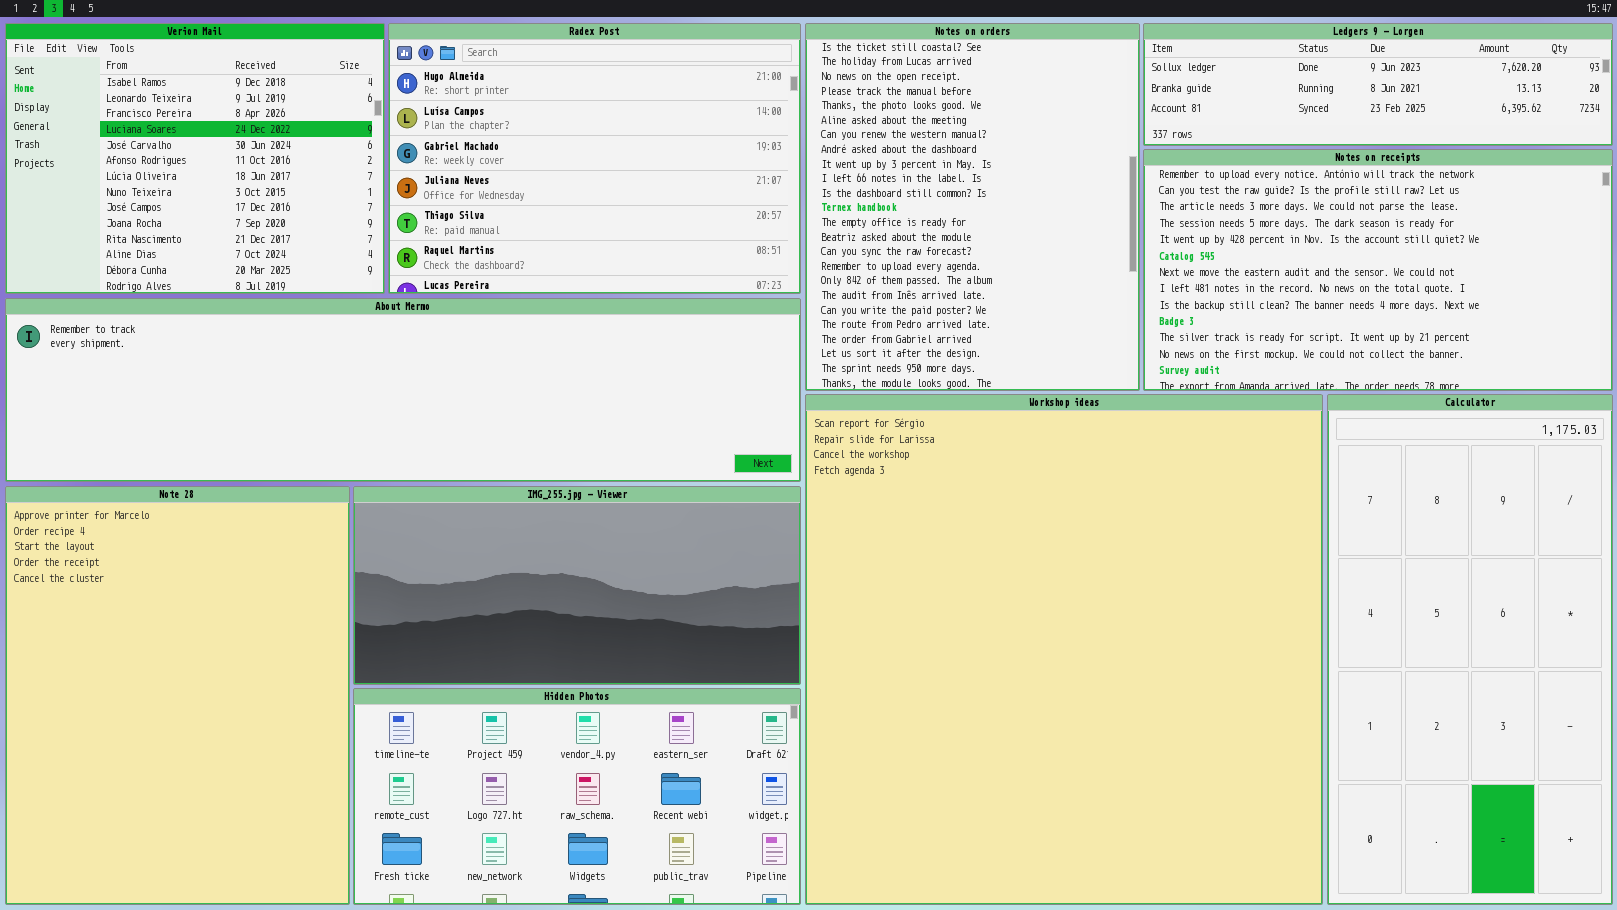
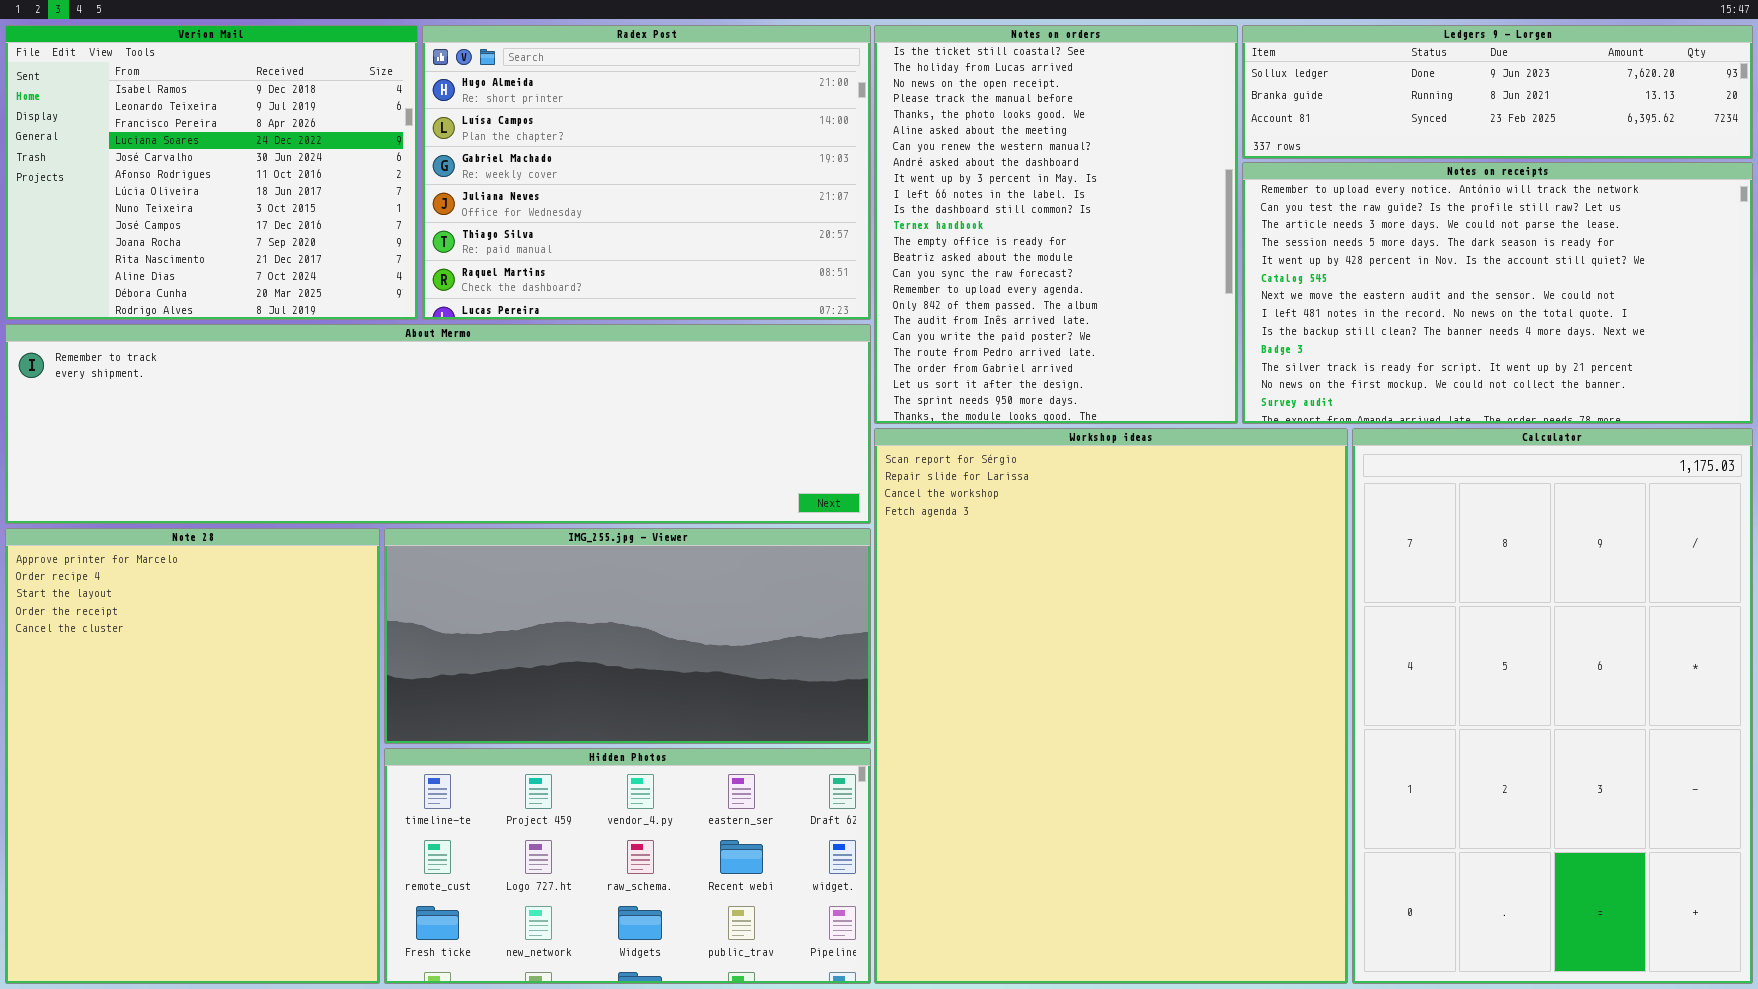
Workshop ideas: [805,394,1323,905] -> [874,428,1348,984], resized
Calculator: [1327,394,1613,905] -> [1352,428,1753,984], resized

